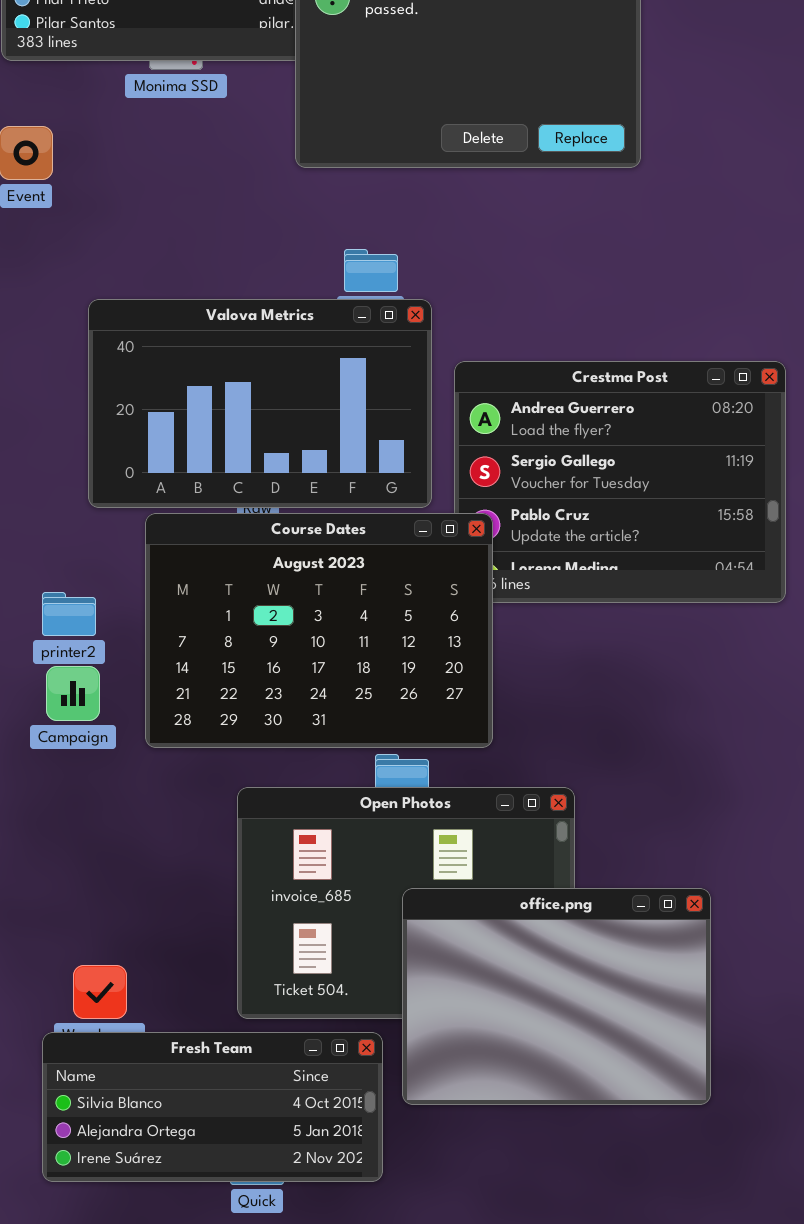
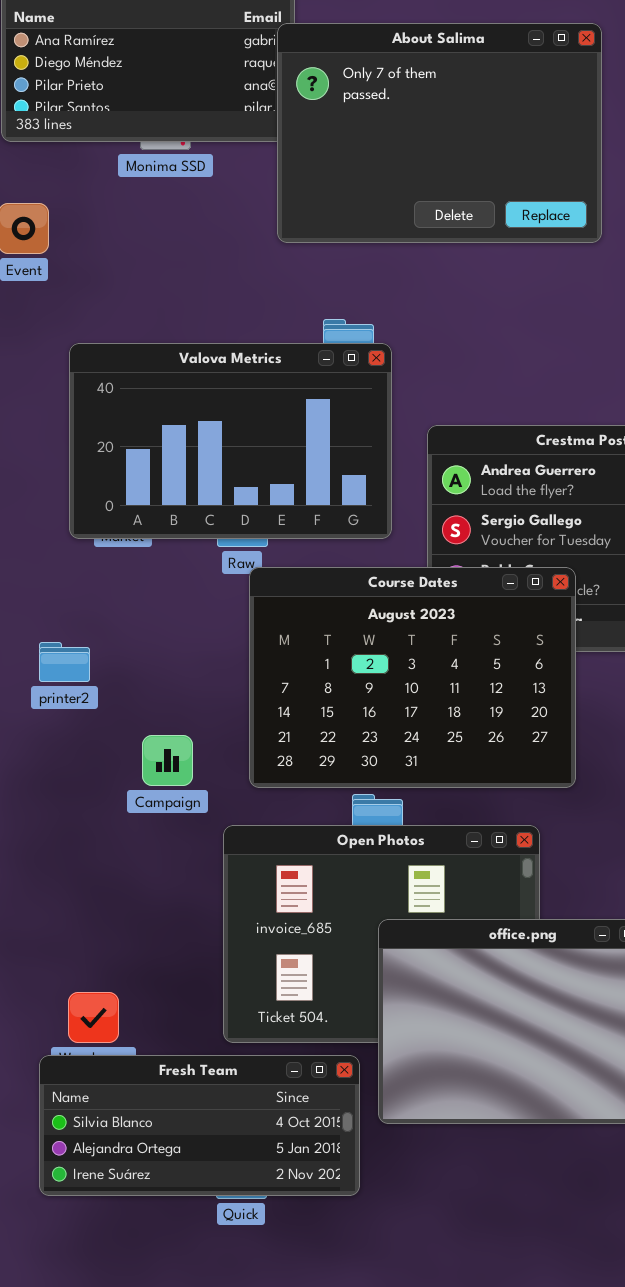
Valova Metrics: [88,299,432,508] -> [69,343,392,539], moved
Course Dates: [145,513,493,748] -> [249,567,576,788], moved
Campaign: [46,666,100,721] -> [142,735,193,786], moved

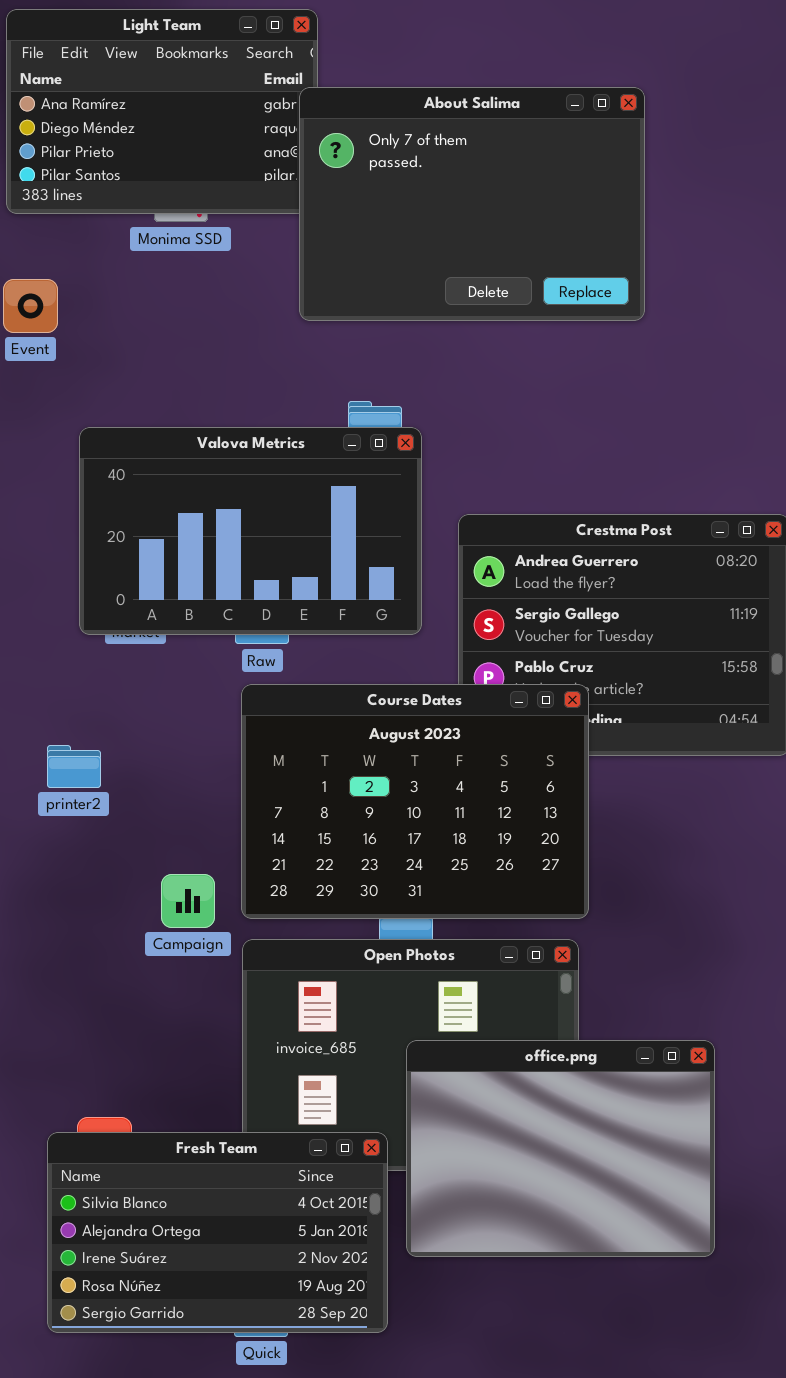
Course Dates: [249,567,576,788] -> [241,684,589,919], moved
Campaign: [142,735,193,786] -> [161,874,215,928], moved
Fresh Team: [39,1055,360,1196] -> [47,1132,388,1333], resized

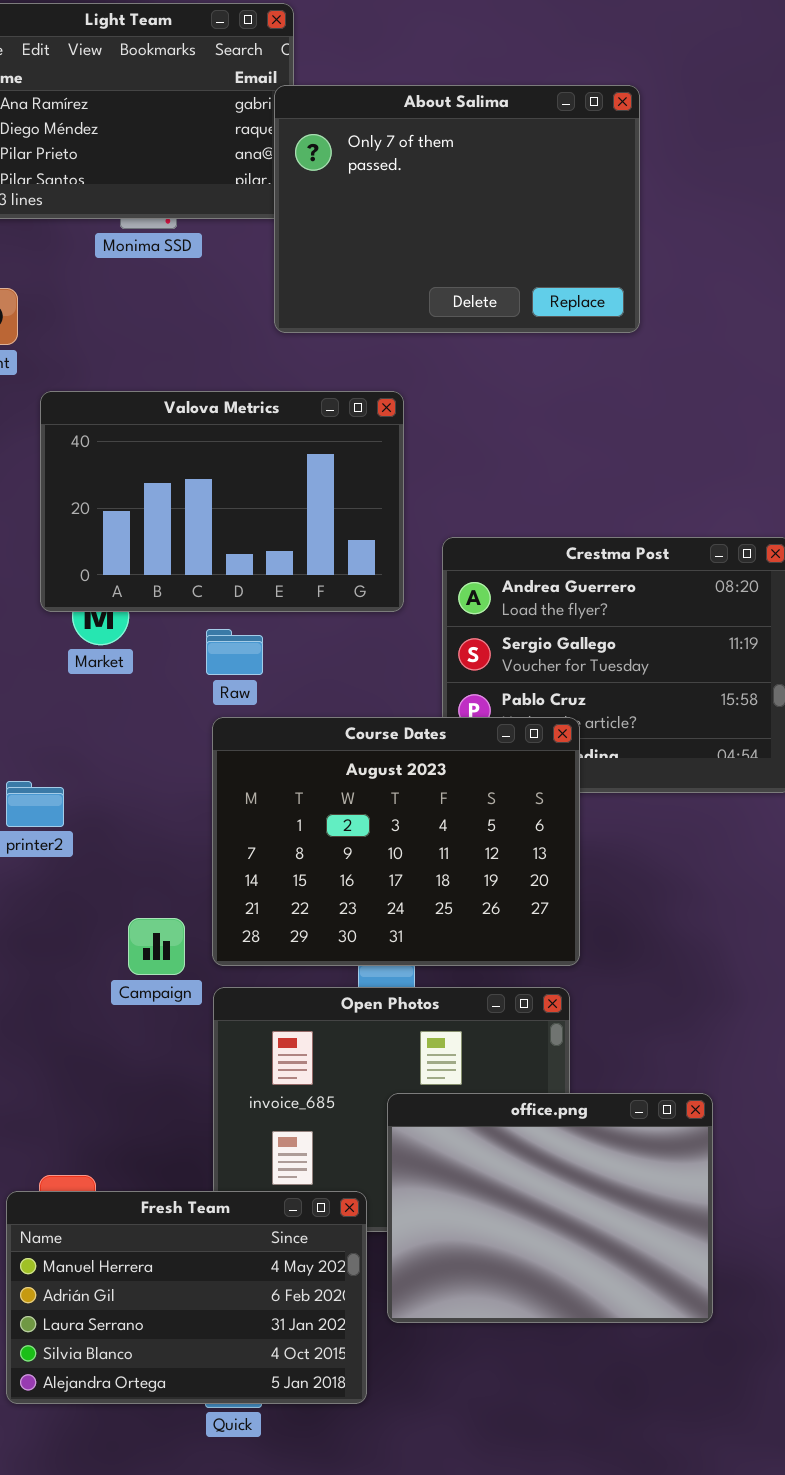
Valova Metrics: [79,427,422,635] -> [40,391,404,612], moved
Fresh Team: [47,1132,388,1333] -> [6,1191,367,1404], scrolled up 3 rows

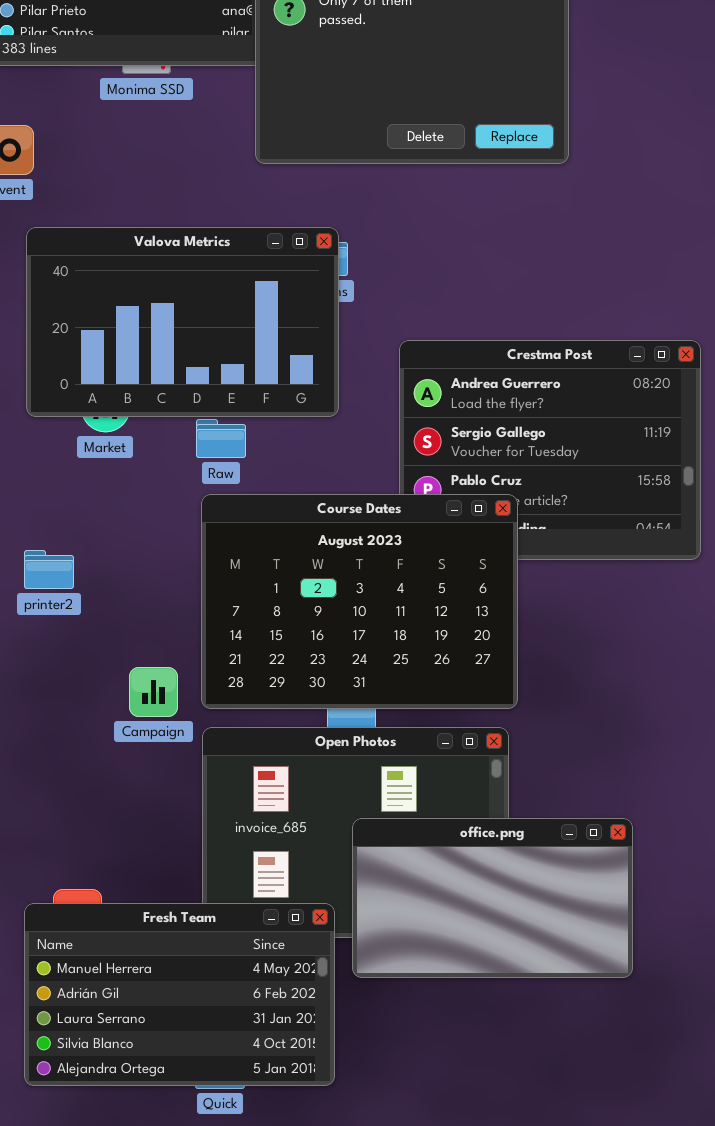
Valova Metrics: [40,391,404,612] -> [26,227,339,417], moved
office.png: [387,1093,713,1323] -> [352,818,633,978], resized

